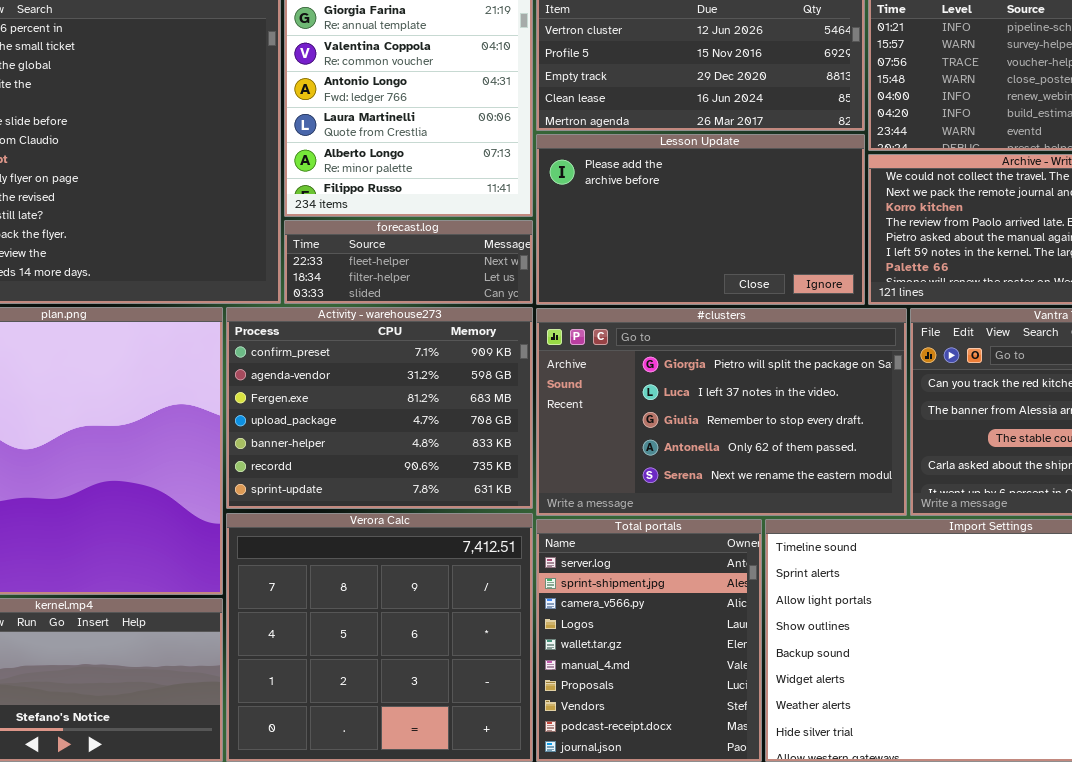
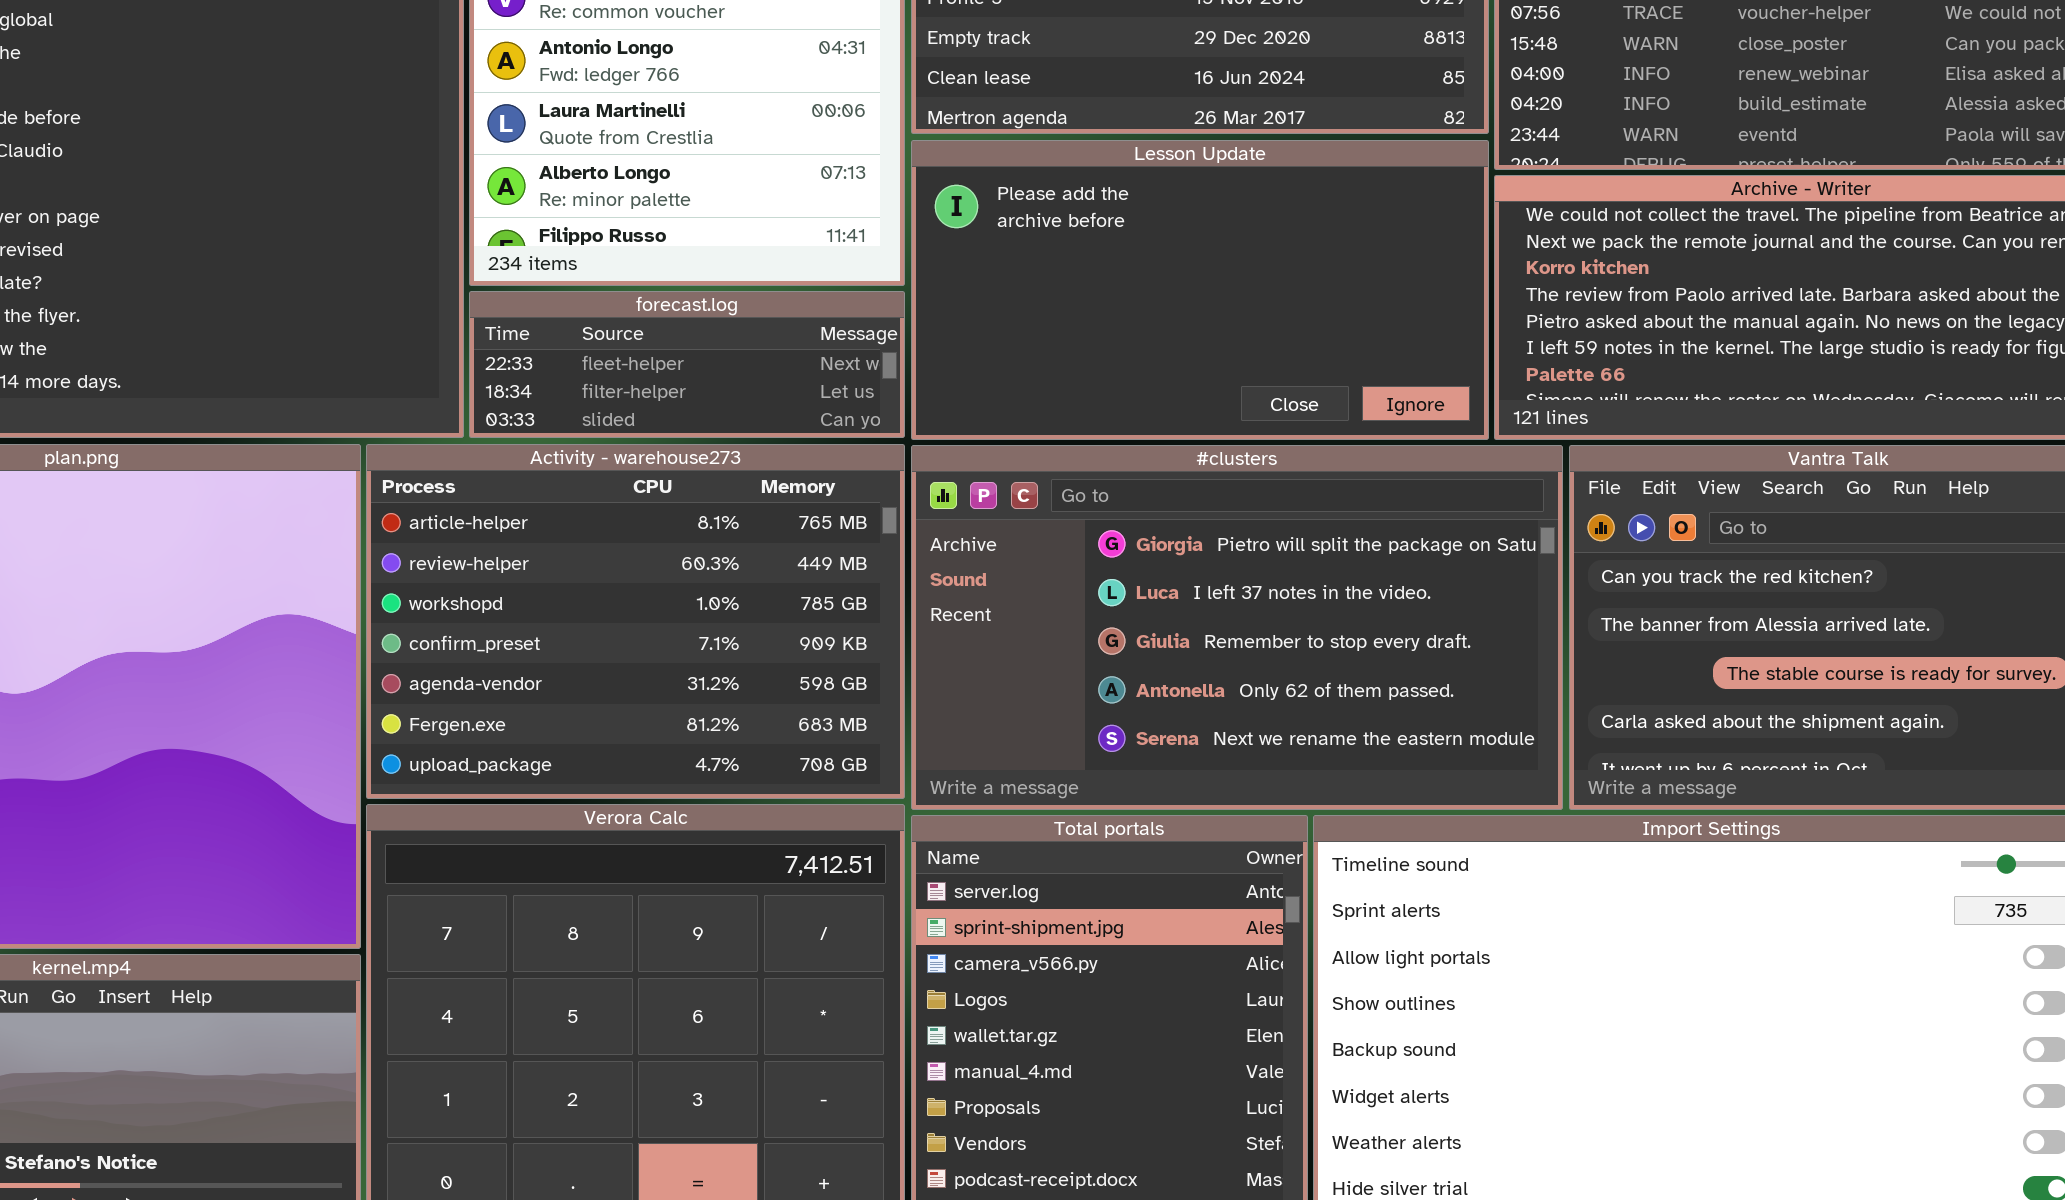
Activity - warehouse273: [226,307,533,509] -> [366,444,905,799], scrolled up 3 rows

